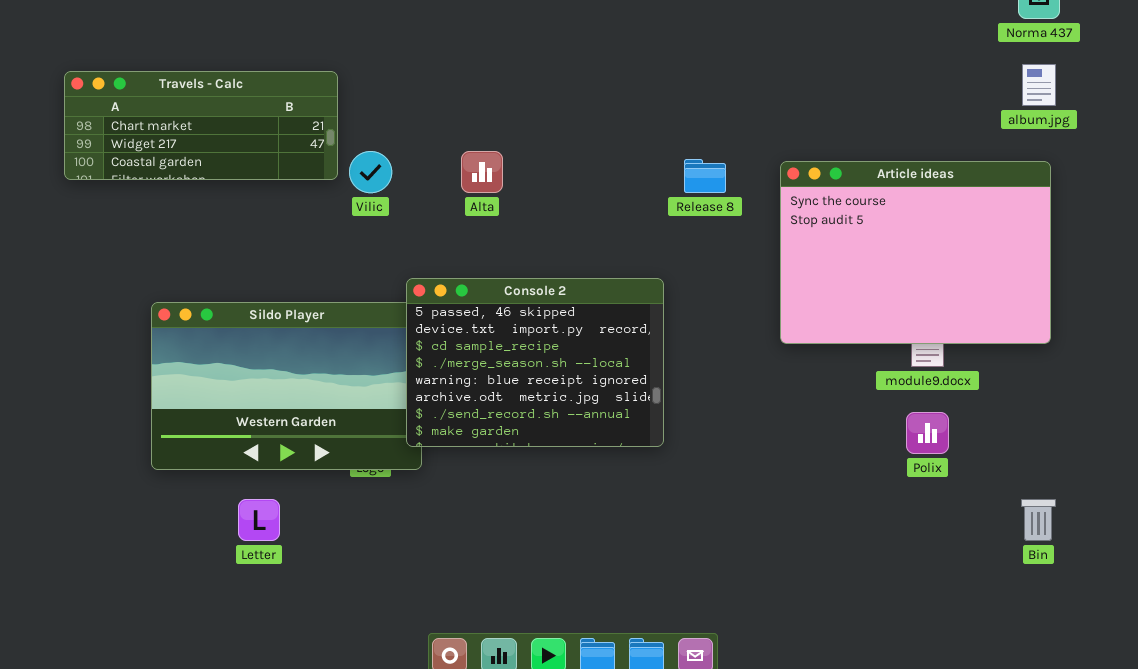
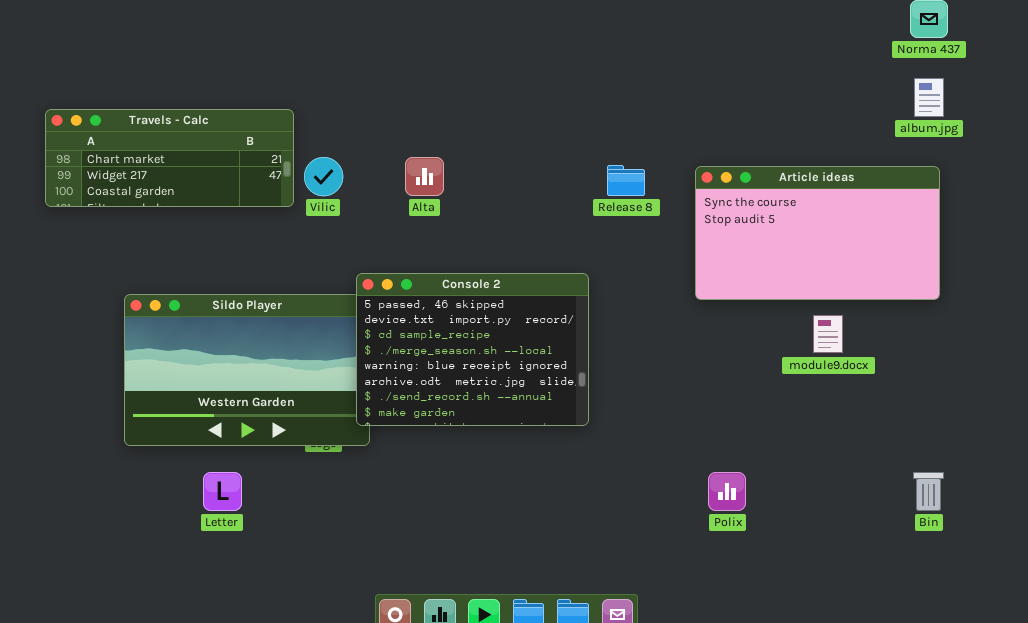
Travels - Calc: [64,71,338,180] -> [45,109,294,207], moved
Article ideas: [780,161,1051,344] -> [695,166,940,300], resized
Polix: [906,412,949,454] -> [708,472,746,511], moved

